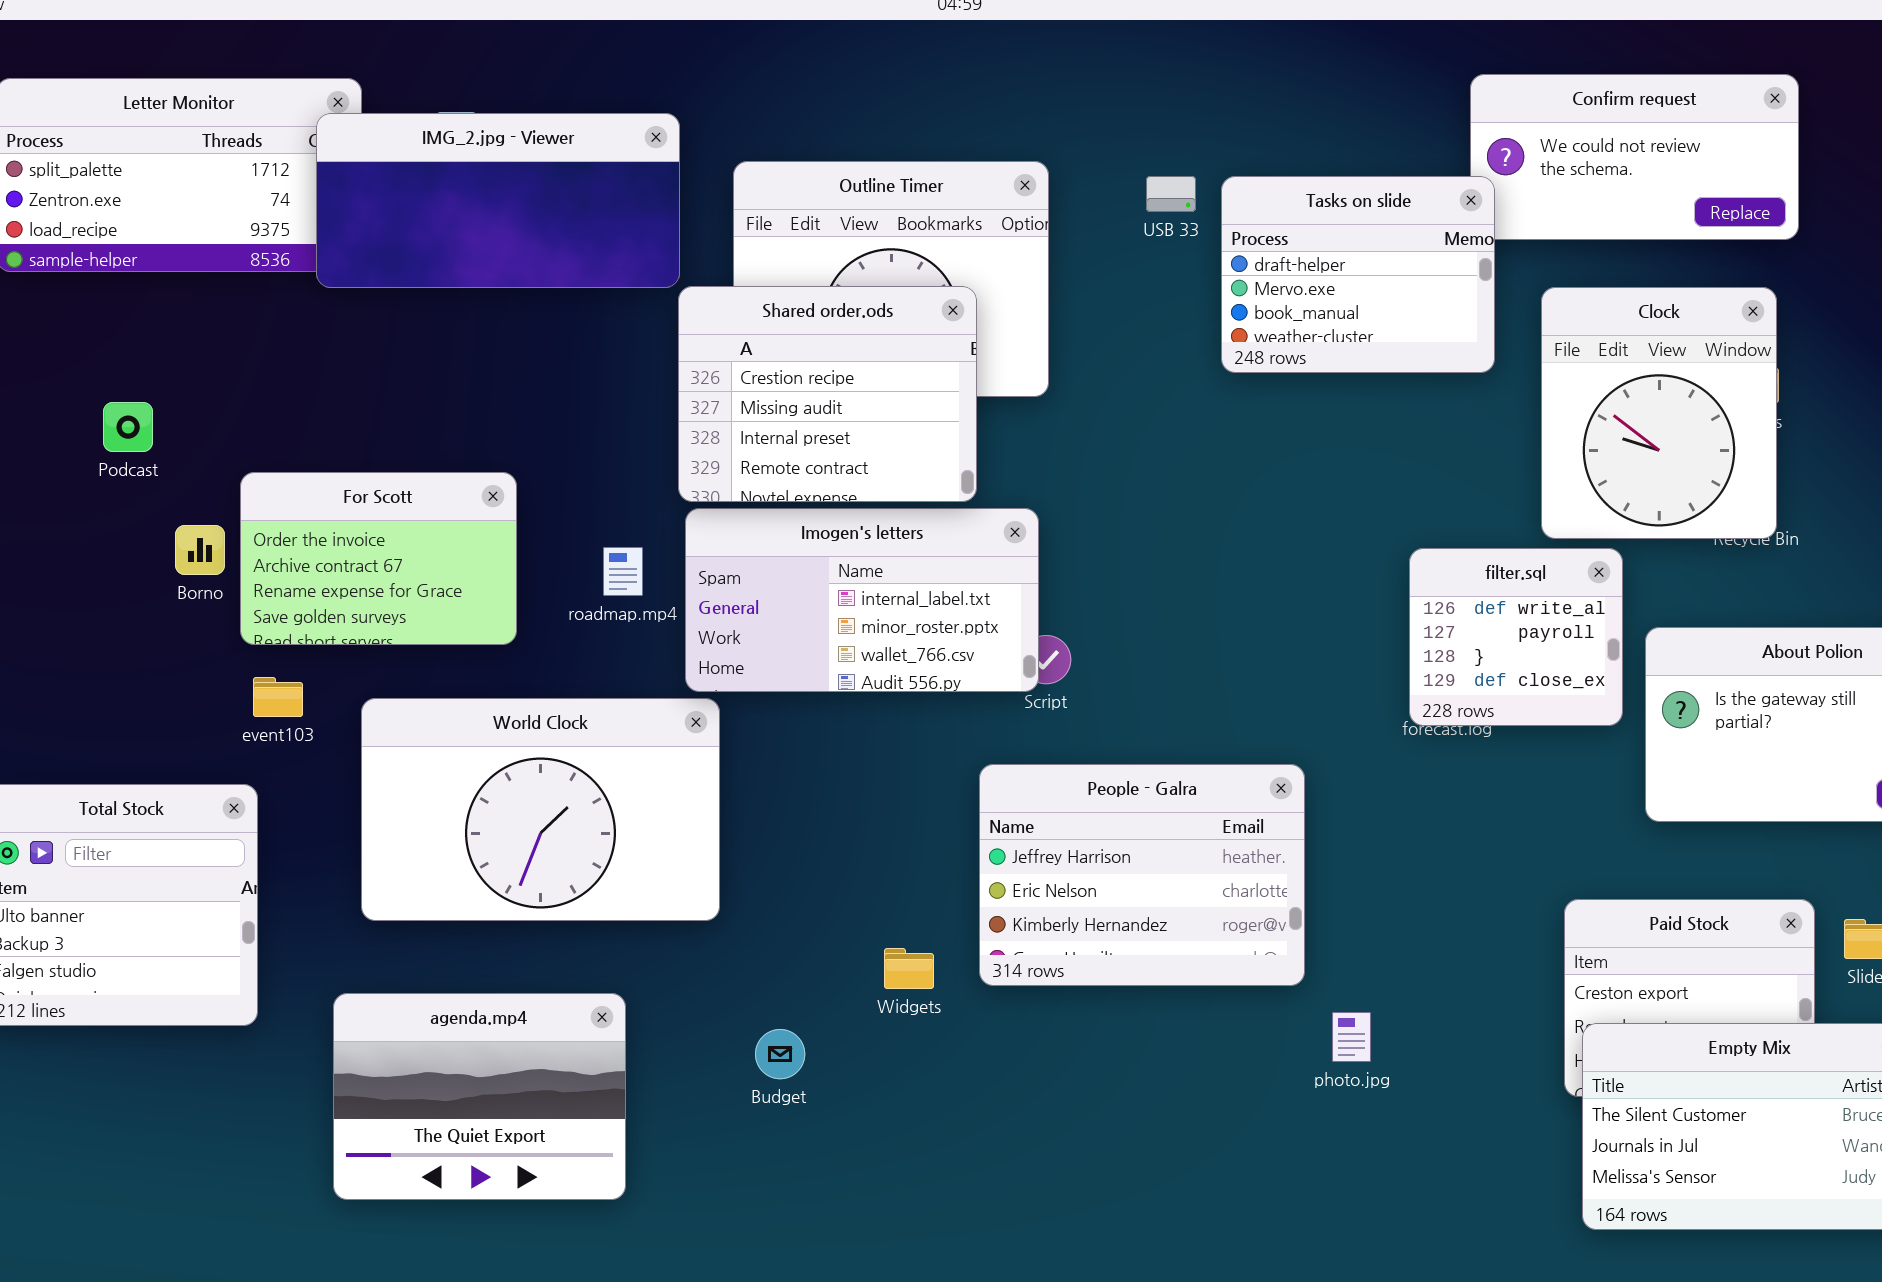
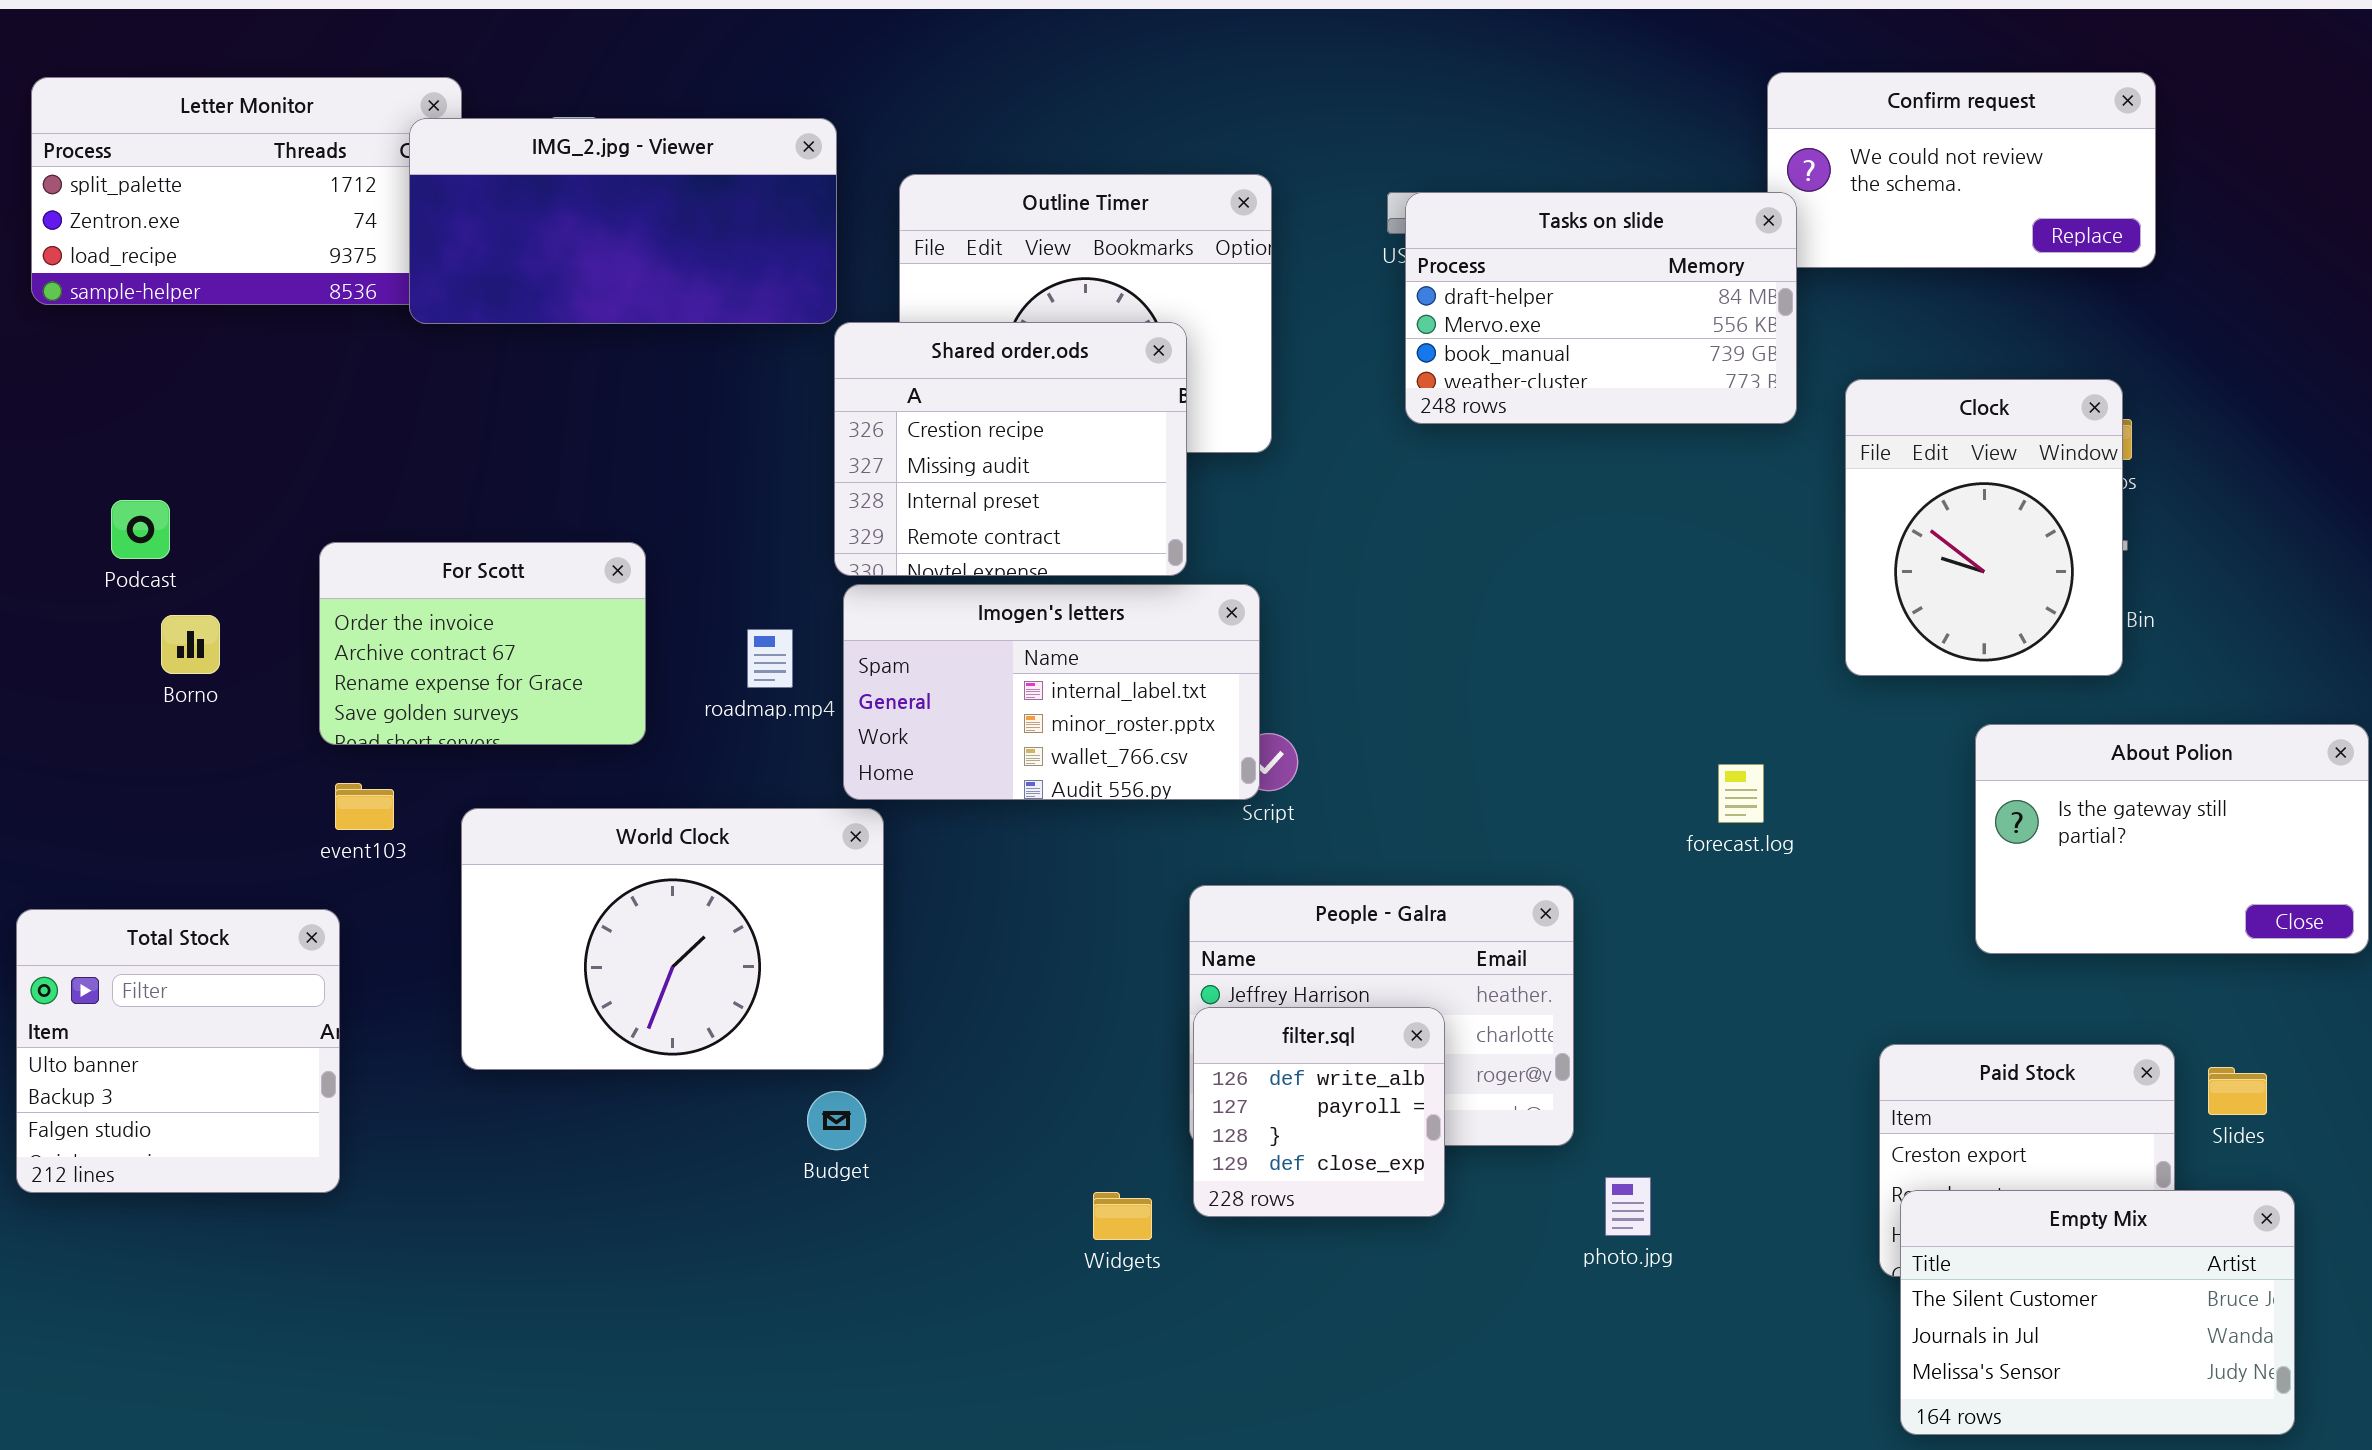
Tasks on slide: [1221,176,1495,373] -> [1405,192,1797,424], resized
Clock: [1541,287,1777,539] -> [1845,379,2123,676], moved
Podcast: [103,402,153,452] -> [111,500,170,559], moved
Borno: [175,525,225,575] -> [161,615,220,674], moved
filter.sql: [1409,548,1623,726] -> [1193,1007,1445,1217], moved
Widgets: [884,948,934,989] -> [1093,1192,1152,1240], moved
agenda.mp4: [333,993,626,1200] -> none, closed
Budget: [755,1029,805,1079] -> [807,1091,866,1150], moved

